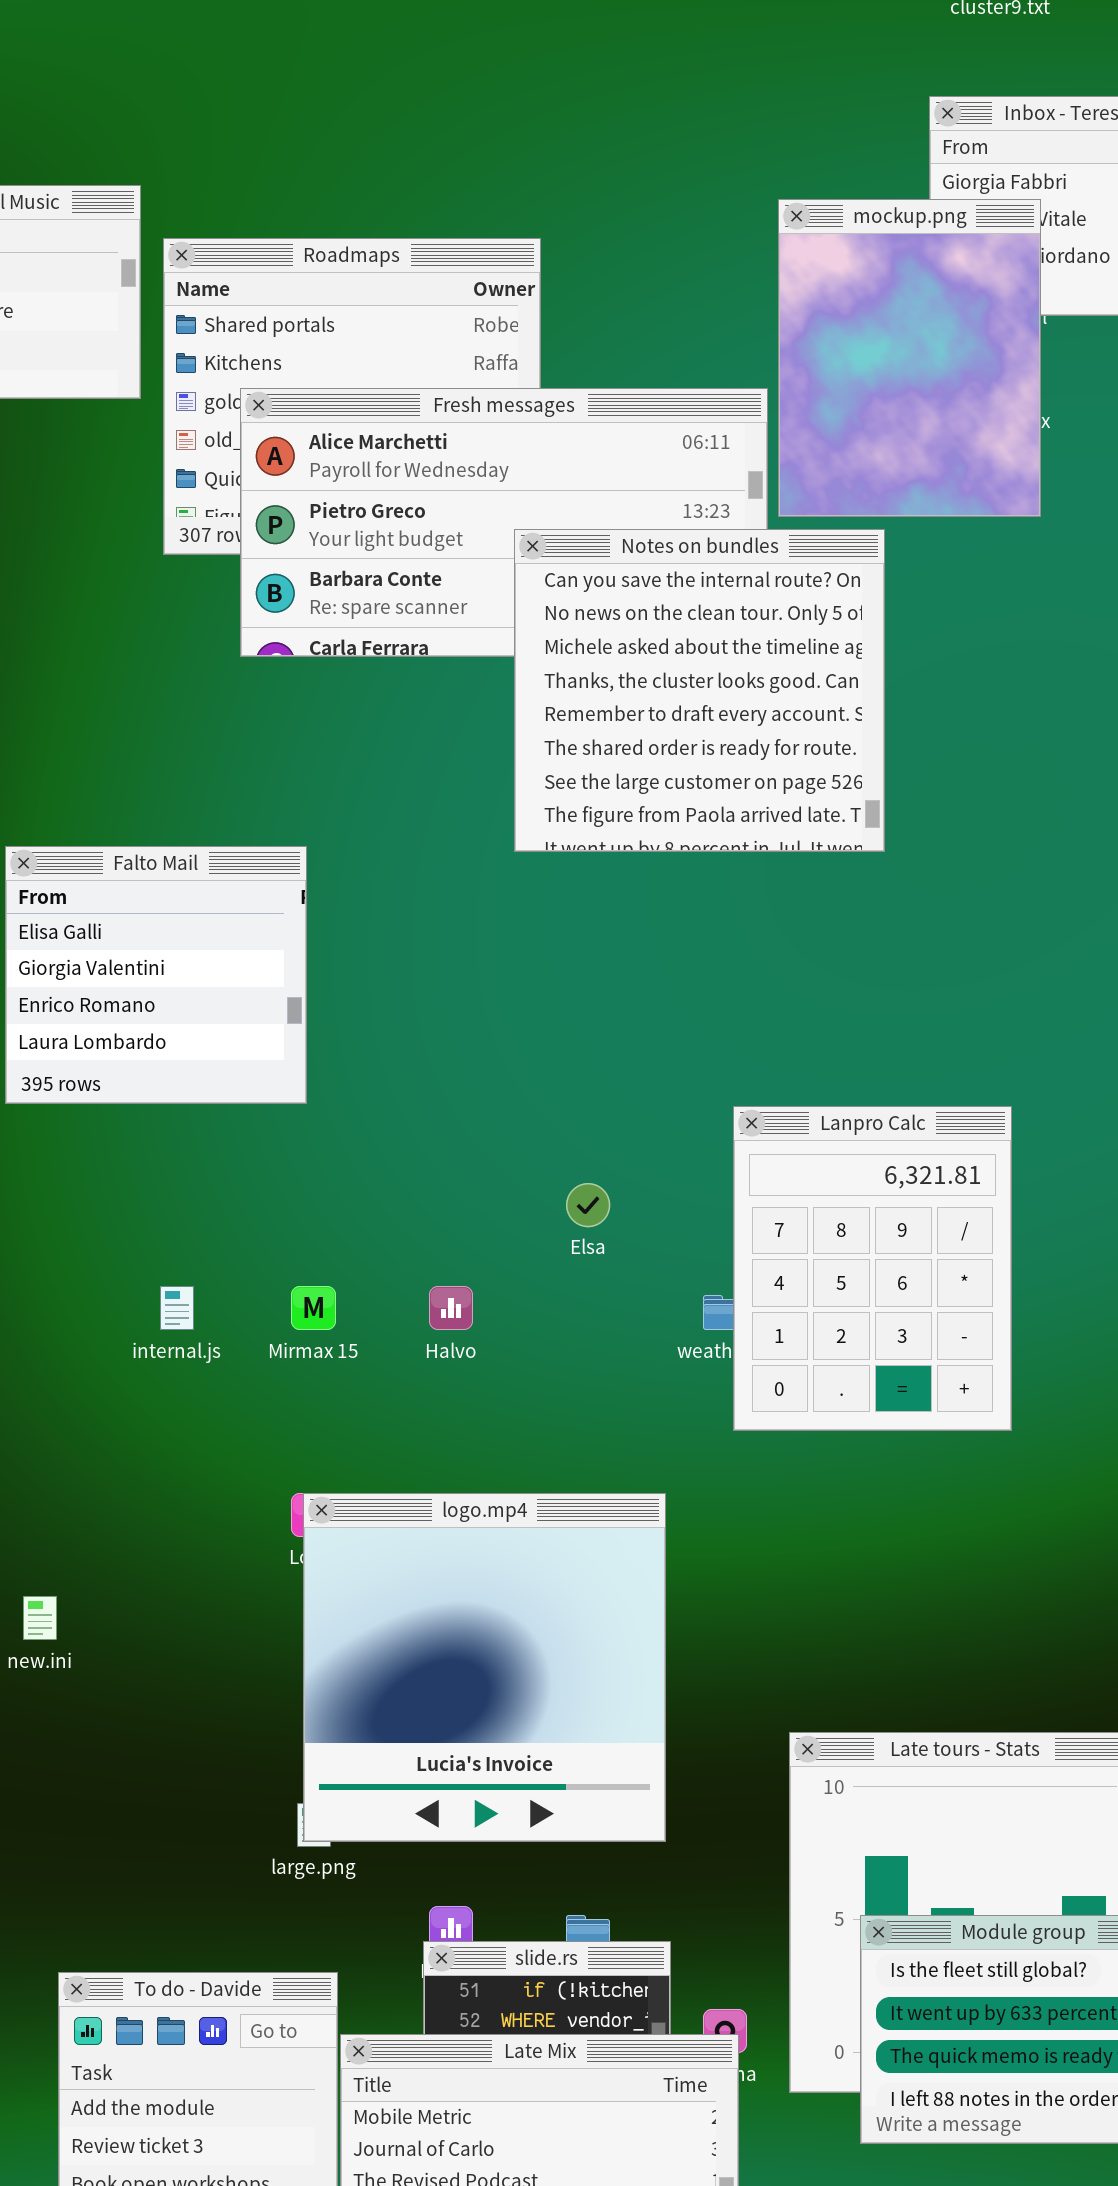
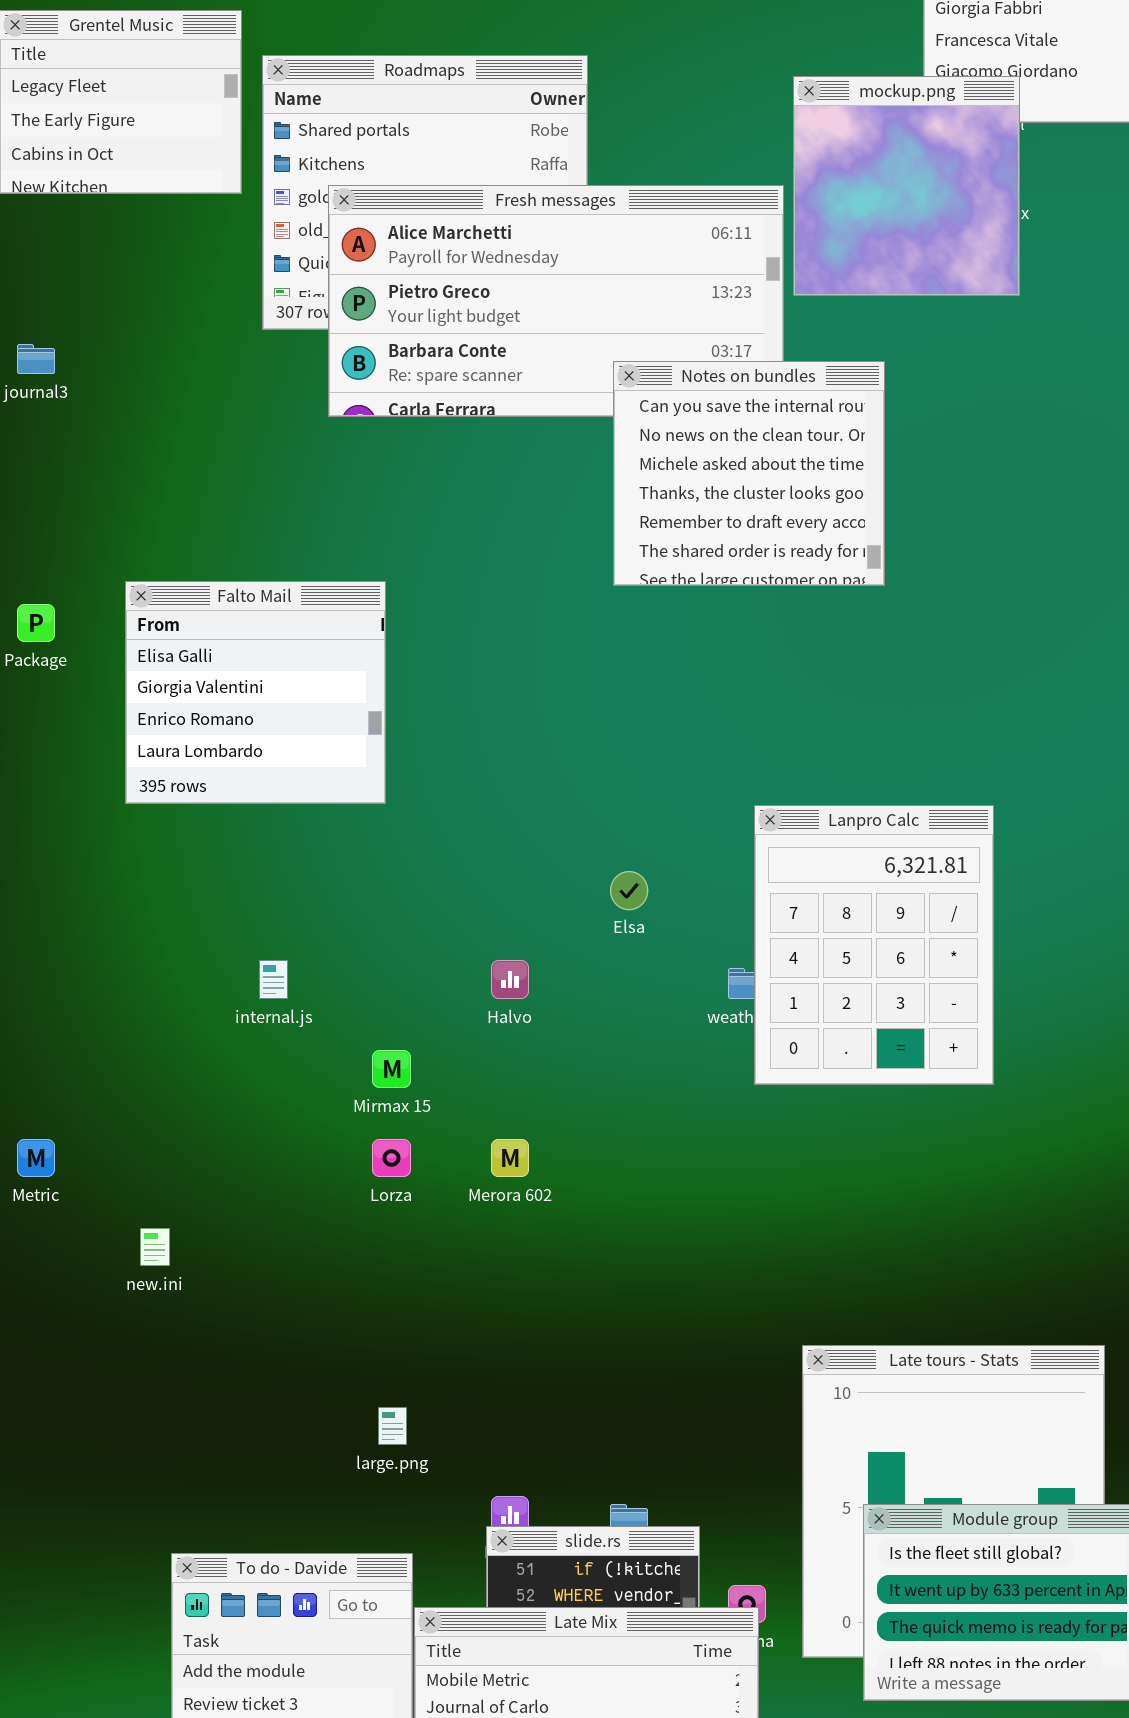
mockup.png: [778,199,1041,517] -> [793,76,1020,296], resized
Notes on bundles: [514,529,885,852] -> [613,361,885,586], resized
Mirmax 15: [291,1286,336,1330] -> [372,1050,411,1088], moved
logo.mp4: [303,1493,666,1842] -> none, closed

